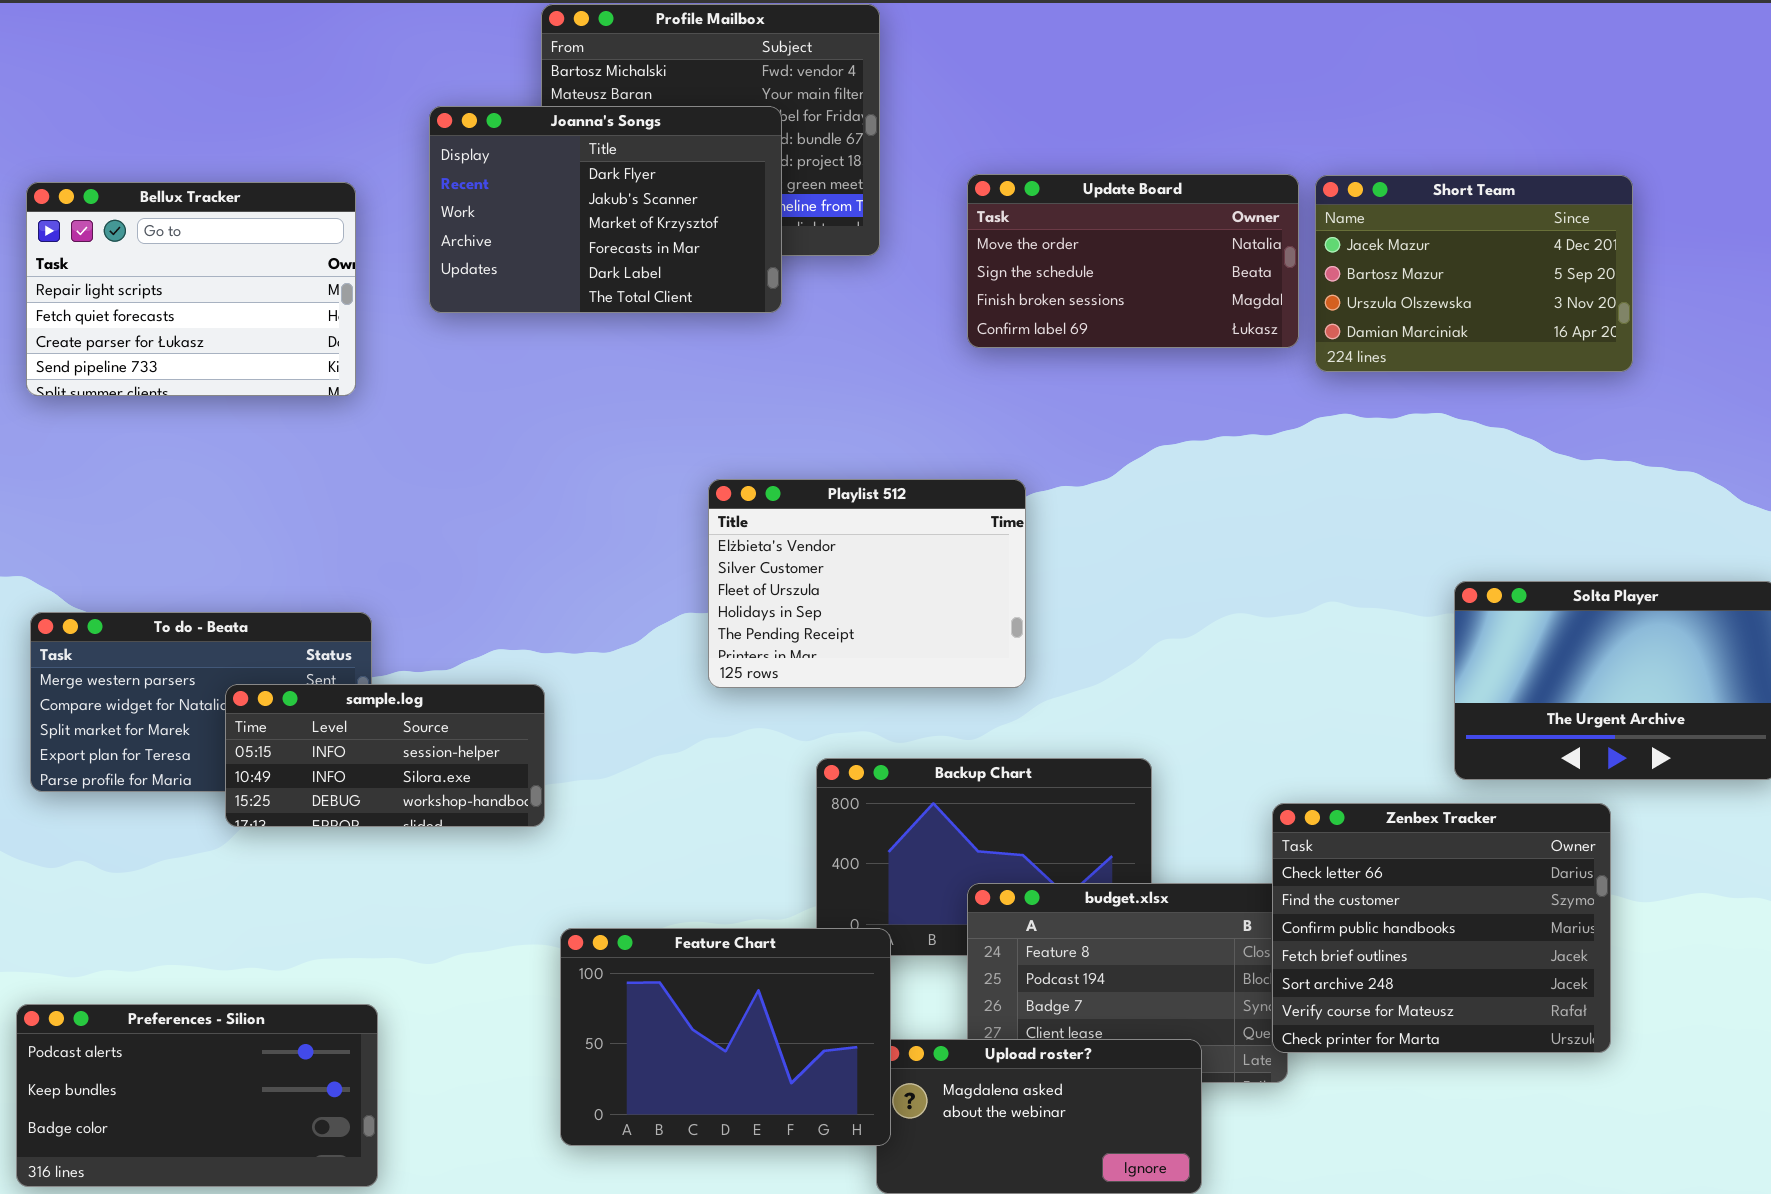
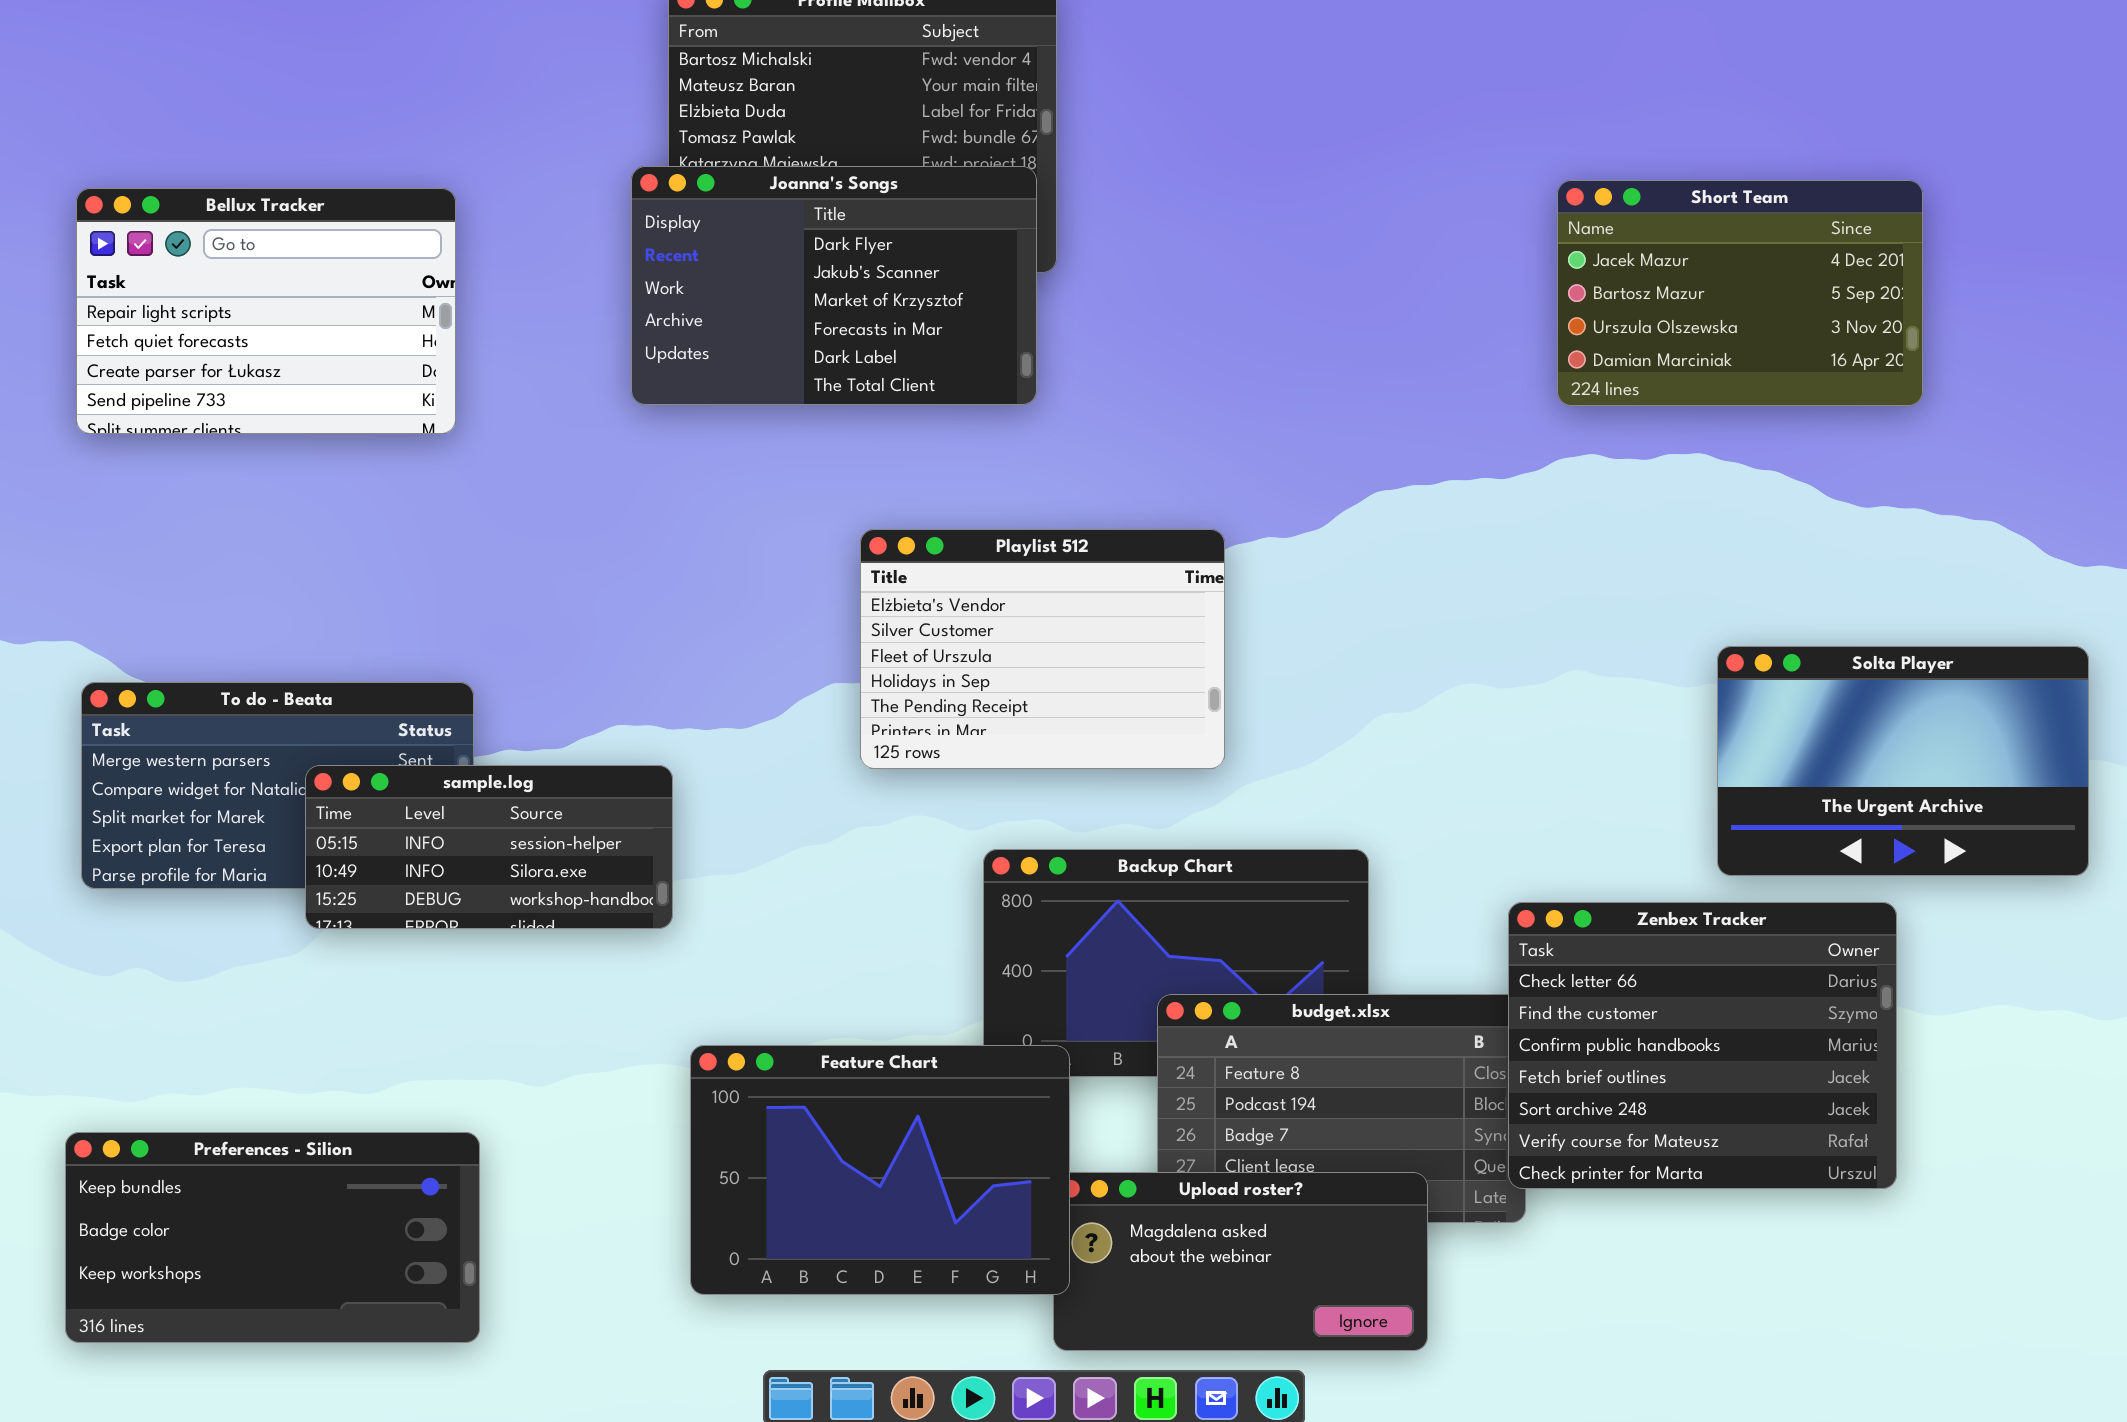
Joanna's Songs: [429,106,782,313] -> [631,166,1037,405], moved
Update Board: [967,174,1299,348] -> none, closed
Preferences - Silion: [16,1004,378,1187] -> [65,1132,480,1343], scrolled down 1 row

